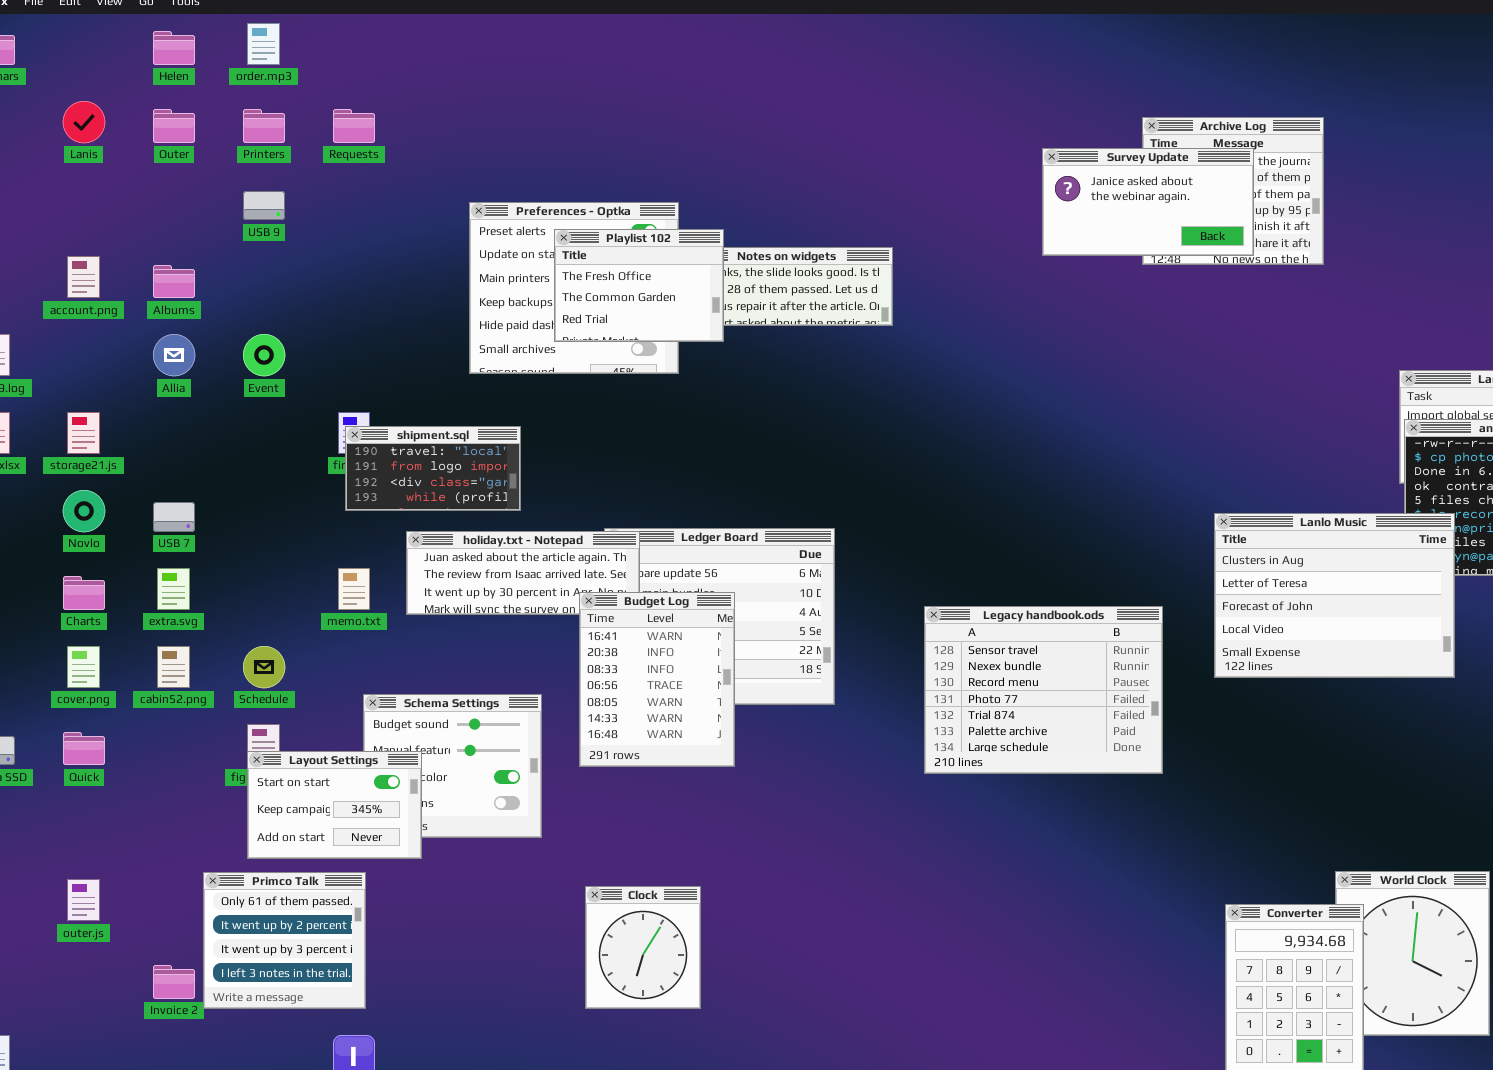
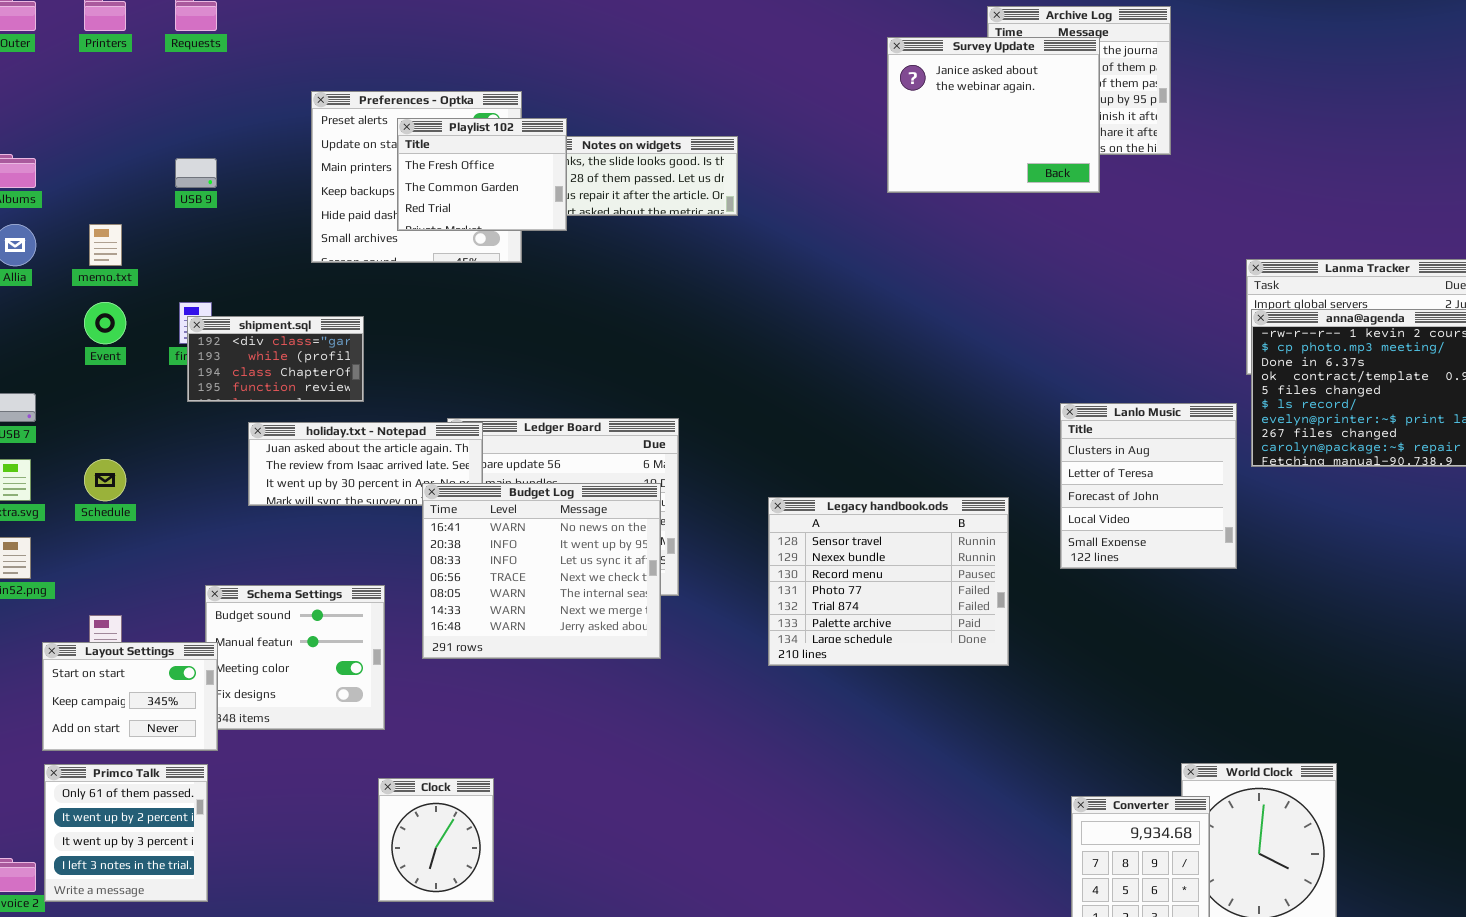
Survey Update: [1042,148,1254,256] -> [887,37,1100,193], resized
USB 9: [243,191,285,220] -> [175,158,217,188], moved
Event: [243,334,285,376] -> [84,302,126,344], moved
shipment.sql: [345,426,521,511] -> [187,316,364,402], scrolled down 2 rows
Lanlo Music: [1214,513,1455,678] -> [1060,403,1237,569], resized
memo.txt: [338,568,370,610] -> [89,224,122,266], moved
Budget Log: [579,592,735,767] -> [422,483,661,659], resized
Schedule: [243,646,285,688] -> [84,459,126,501], moved
Layout Settings: [247,751,422,859] -> [42,642,218,751], moved
Clock: [585,886,701,1009] -> [378,778,494,902], moved

